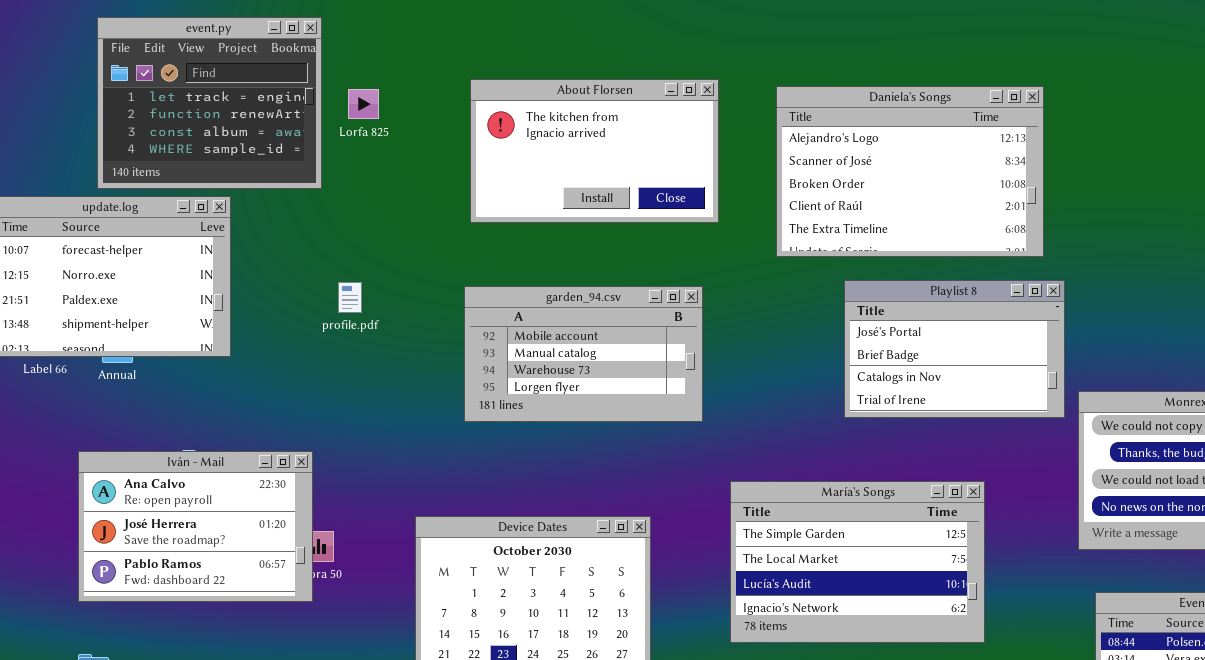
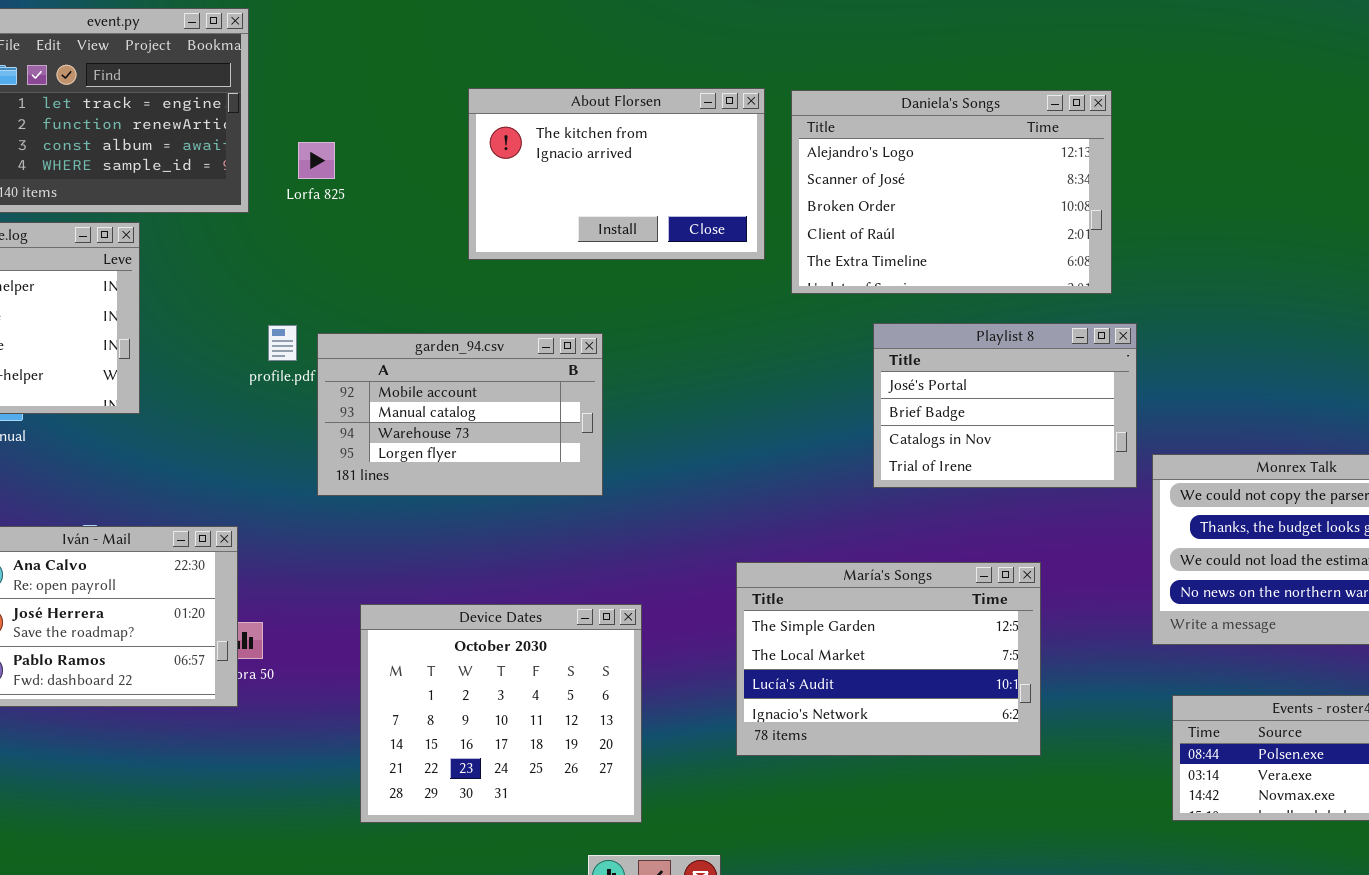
About Florsen: [470,79,719,223] -> [468,88,765,260], moved
Lorfa 825: [348,89,379,119] -> [298,142,335,179], moved
garden_94.csv: [464,286,703,422] -> [317,333,603,496], moved

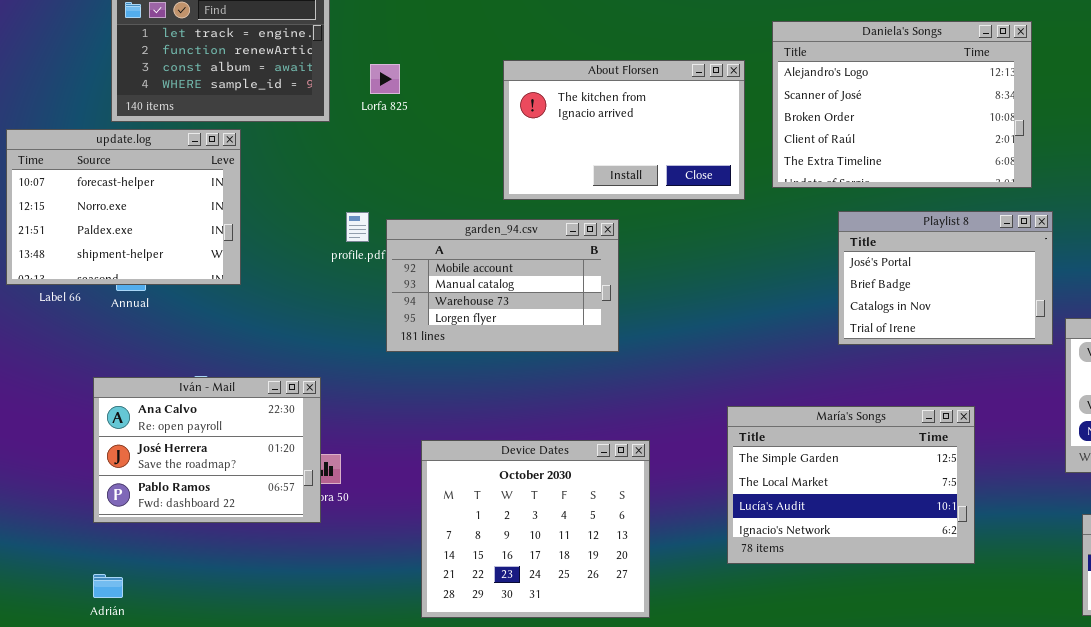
About Florsen: [468,88,765,260] -> [503,60,745,200], moved

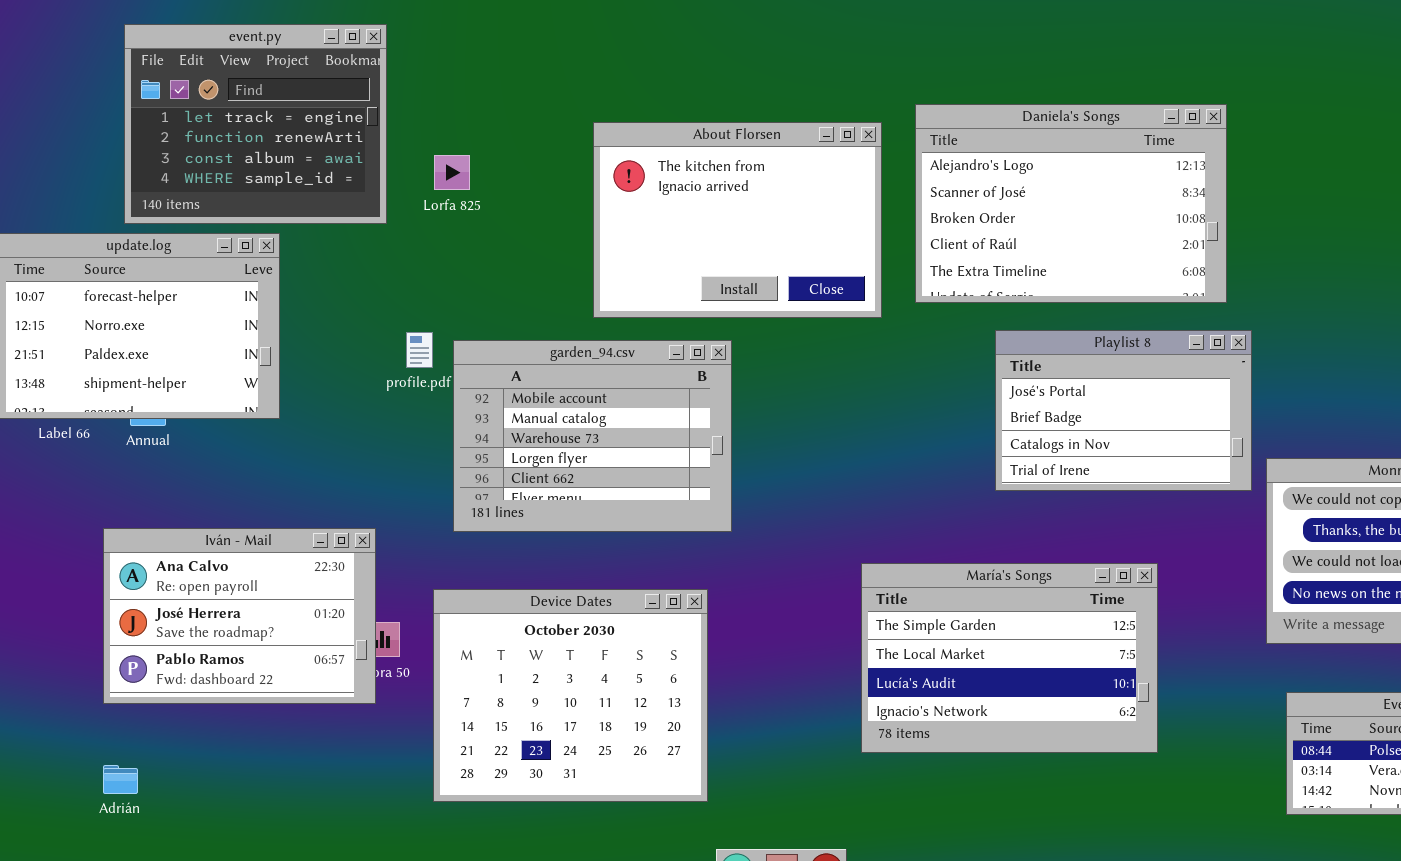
About Florsen: [503,60,745,200] -> [593,122,882,318], resized
garden_94.csv: [386,219,619,352] -> [453,340,732,532], resized
Device Dates: [421,440,650,618] -> [433,589,708,802], moved

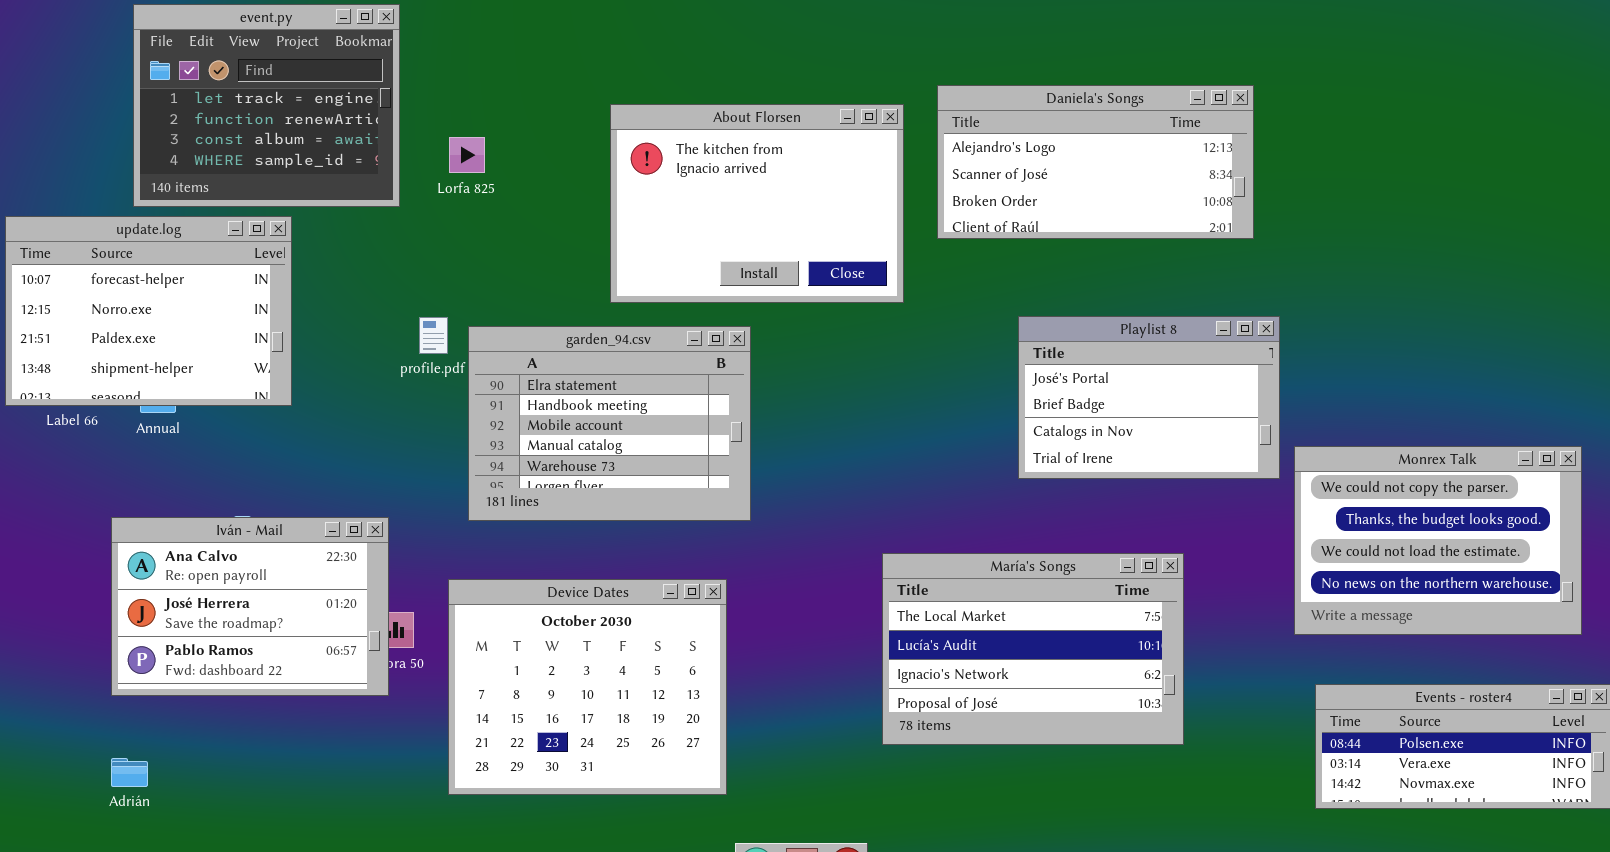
Daniela's Songs: [915,104,1227,303] -> [937,85,1254,239], resized
garden_94.csv: [453,340,732,532] -> [468,326,751,521], scrolled up 2 rows
María's Songs: [861,563,1158,753] -> [882,553,1184,745], scrolled down 1 row

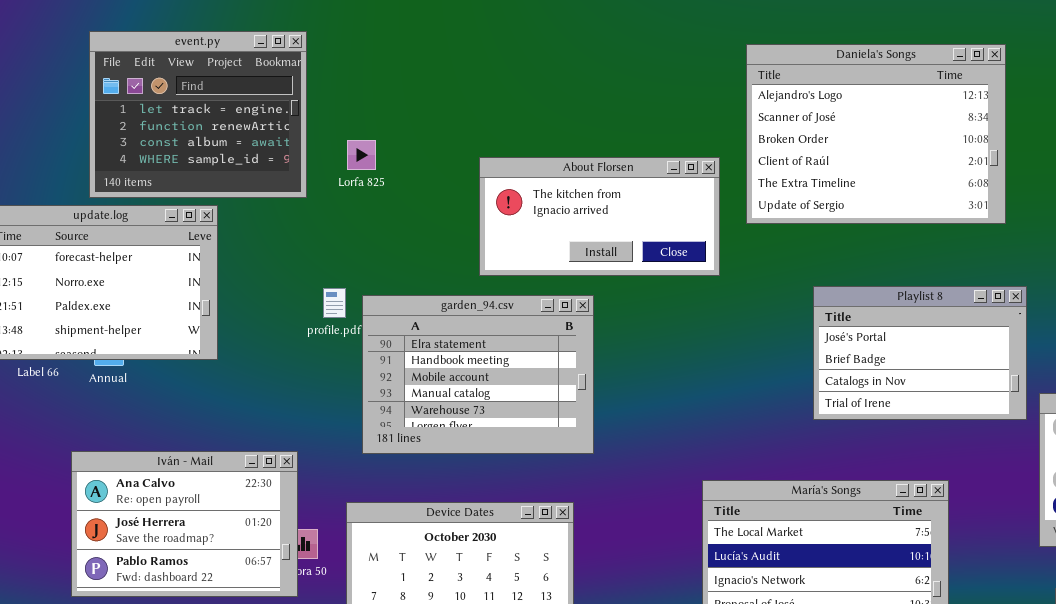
Daniela's Songs: [937,85,1254,239] -> [746,44,1006,224], resized
About Florsen: [610,104,904,303] -> [479,157,720,276], resized

